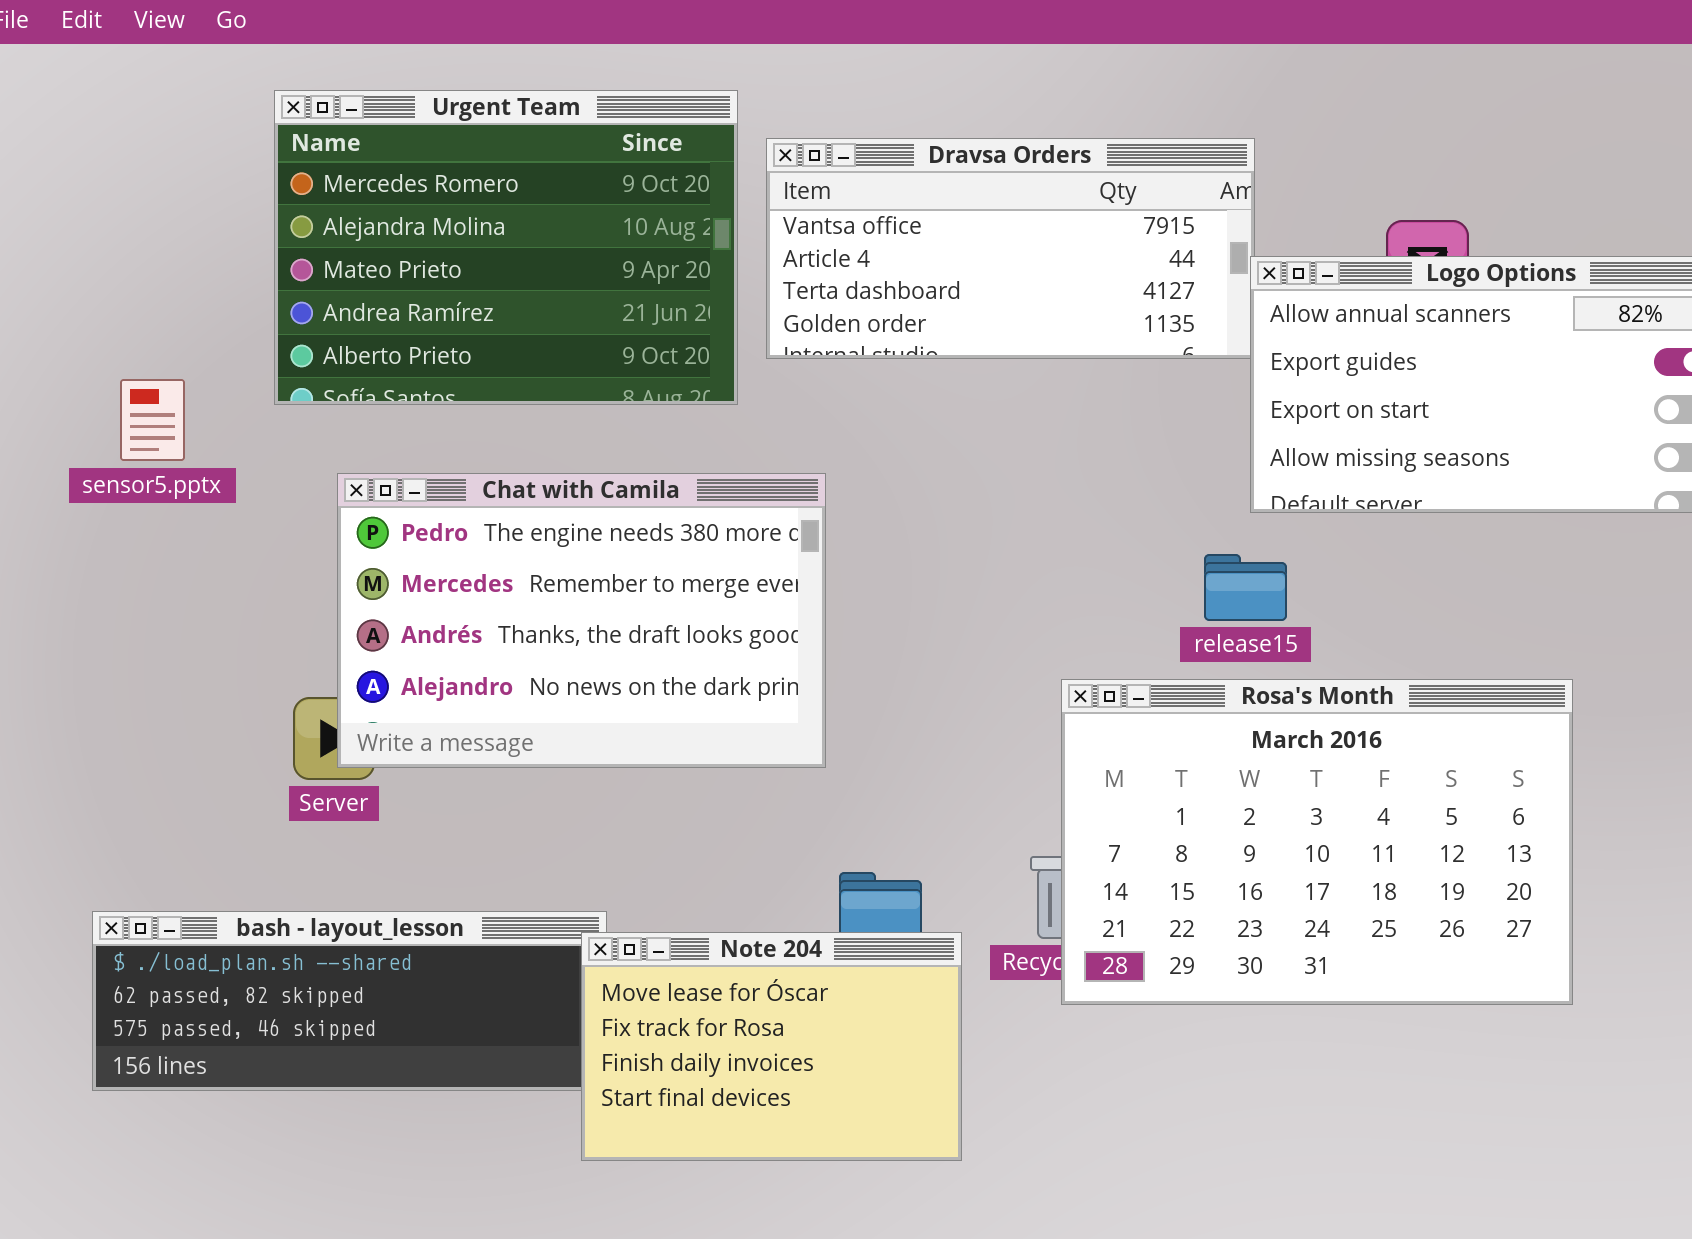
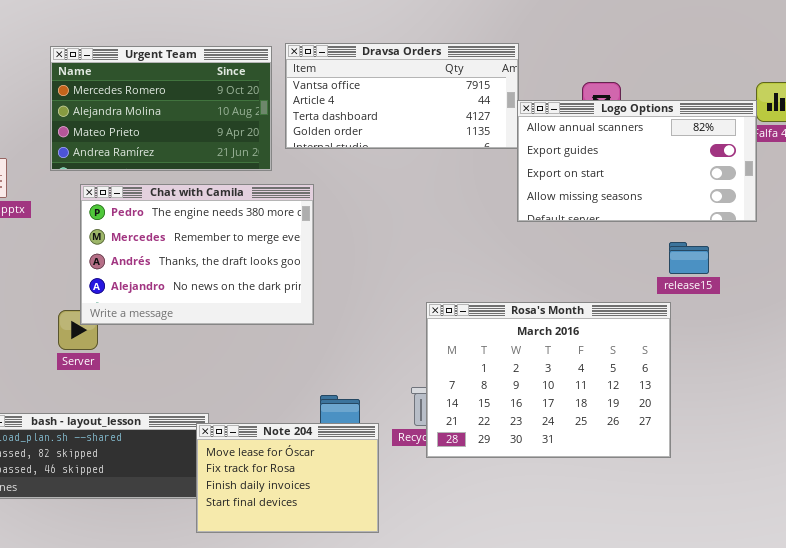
Urgent Team: [274,90,738,405] -> [50,46,272,171], resized
Chat with Camila: [337,473,826,768] -> [80,184,314,325], moved
release15: [1204,554,1287,621] -> [669,242,709,274], moved

